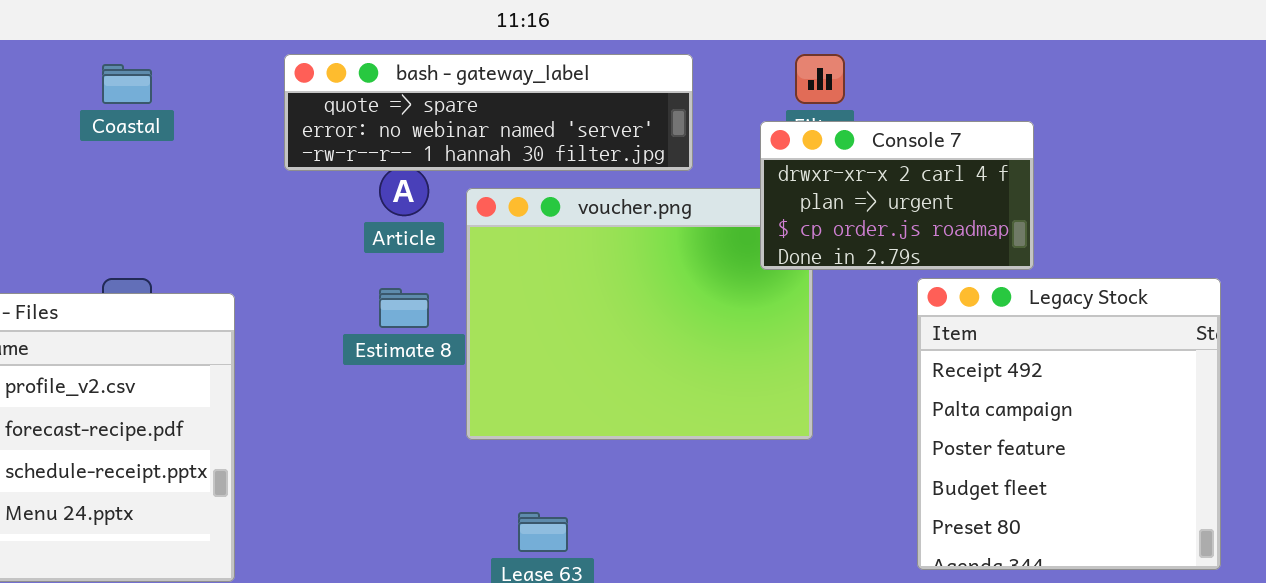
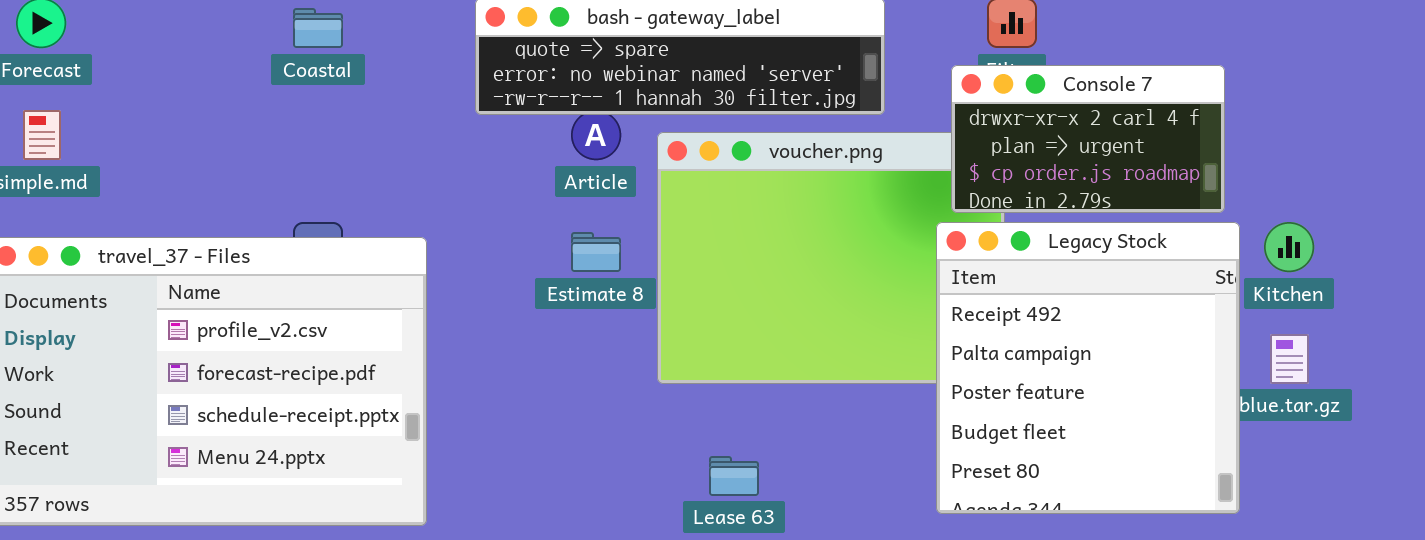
Legacy Stock: [917,278,1221,570] -> [936,222,1240,514], moved

